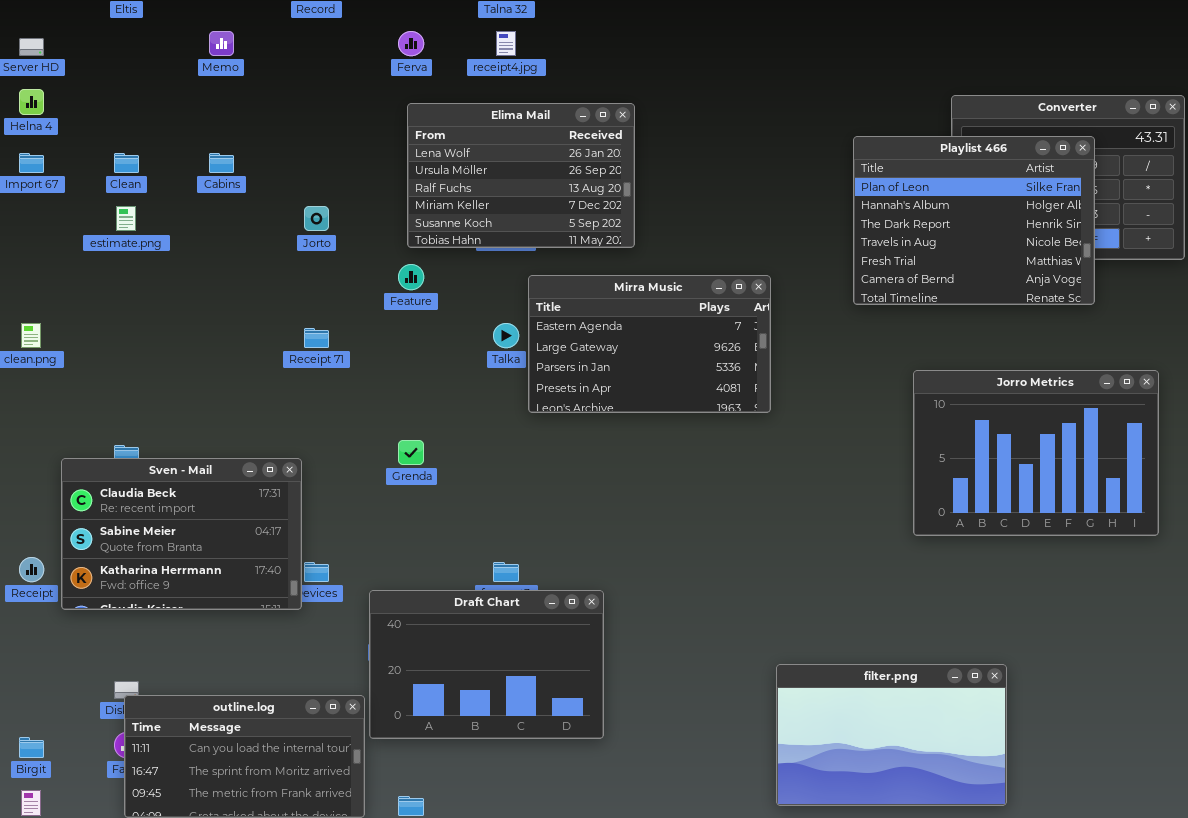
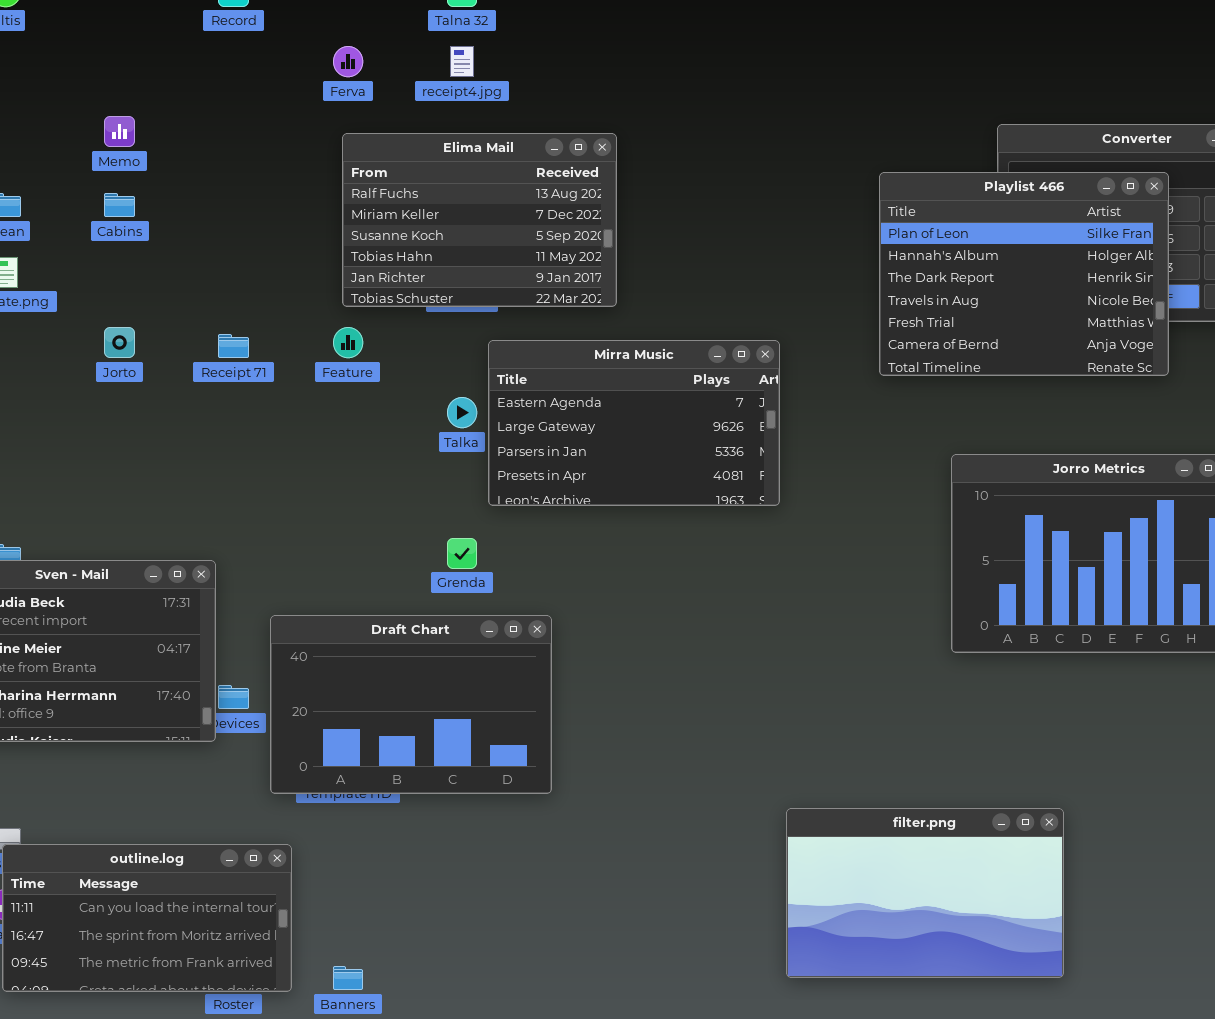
Memo: [209,31,234,56] -> [104,116,135,147], moved
Elima Mail: [407,103,635,248] -> [342,133,617,307], scrolled down 2 rows
Jorto: [304,206,329,231] -> [104,327,135,358], moved
Receipt 71: [304,328,329,348] -> [218,334,249,358], moved
Grenda: [398,440,424,465] -> [447,538,477,569], moved
Draft Chart: [369,590,604,739] -> [270,615,552,794], moved

